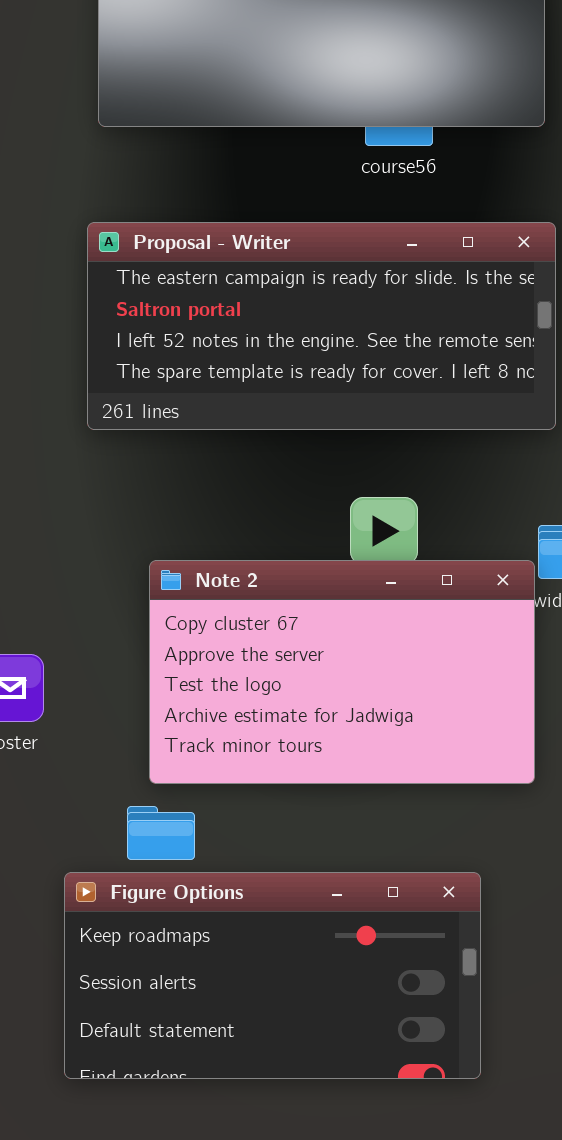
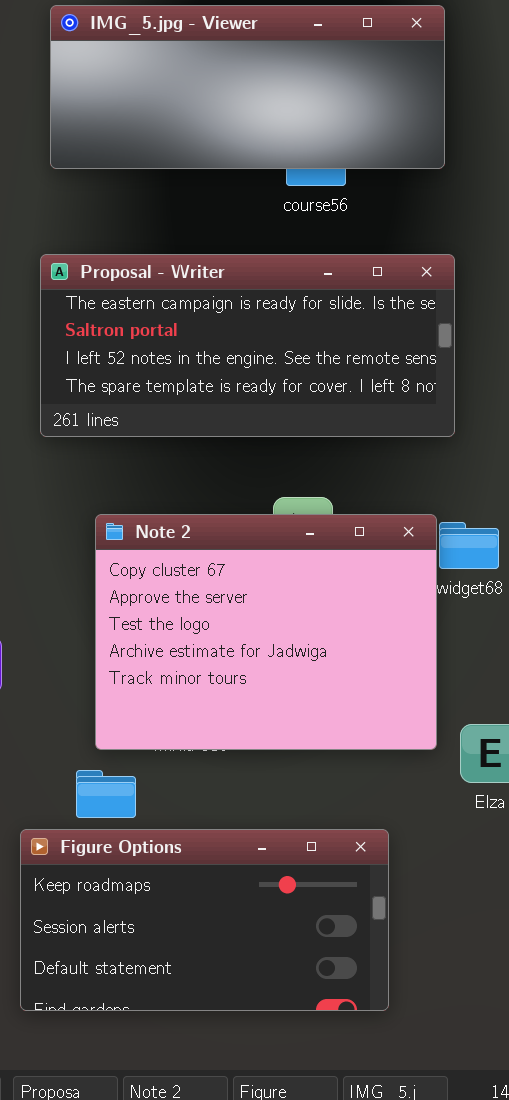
Note 2: [149,560,535,784] -> [95,514,437,750], resized

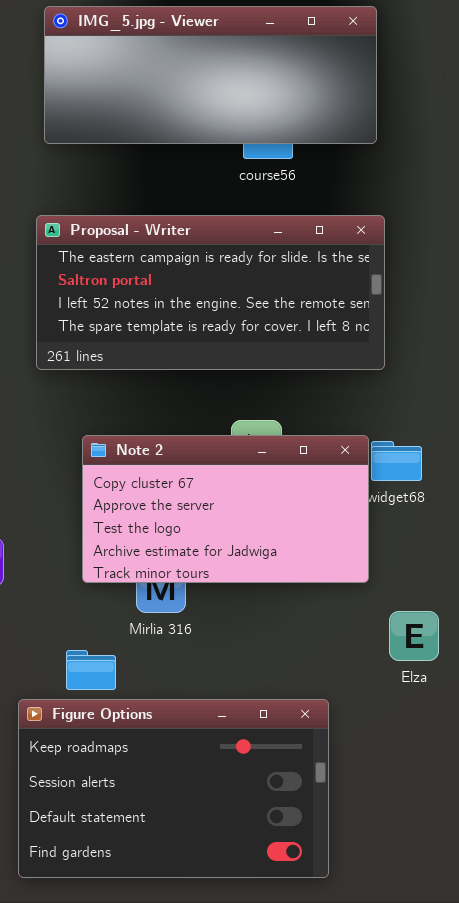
Note 2: [95,514,437,750] -> [82,435,369,583], resized
Figure Options: [20,829,389,1011] -> [18,699,329,878], resized

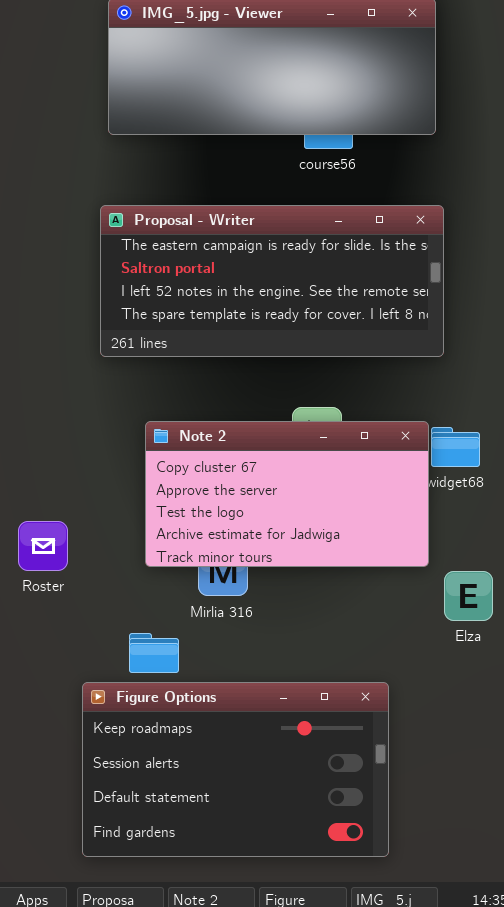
Elza: [389,611,439,661] -> [444,571,493,621], moved

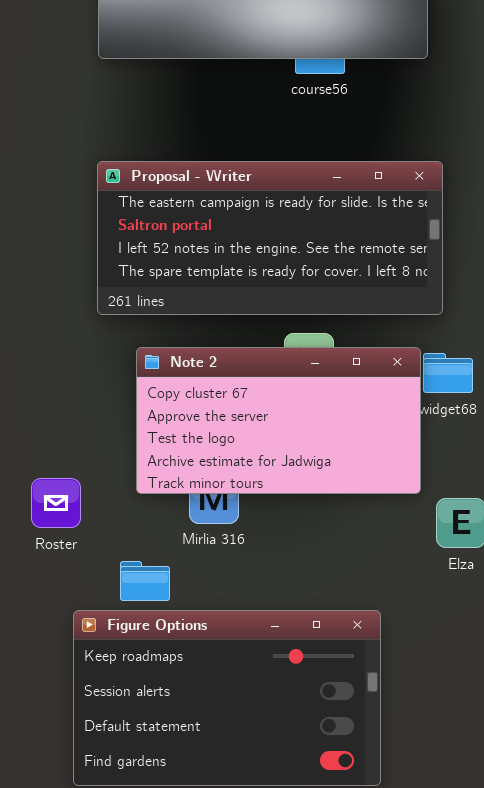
Proposal - Writer: [100,205,444,357] -> [97,161,443,315], moved
Roster: [18,521,68,571] -> [31,478,81,528], moved

